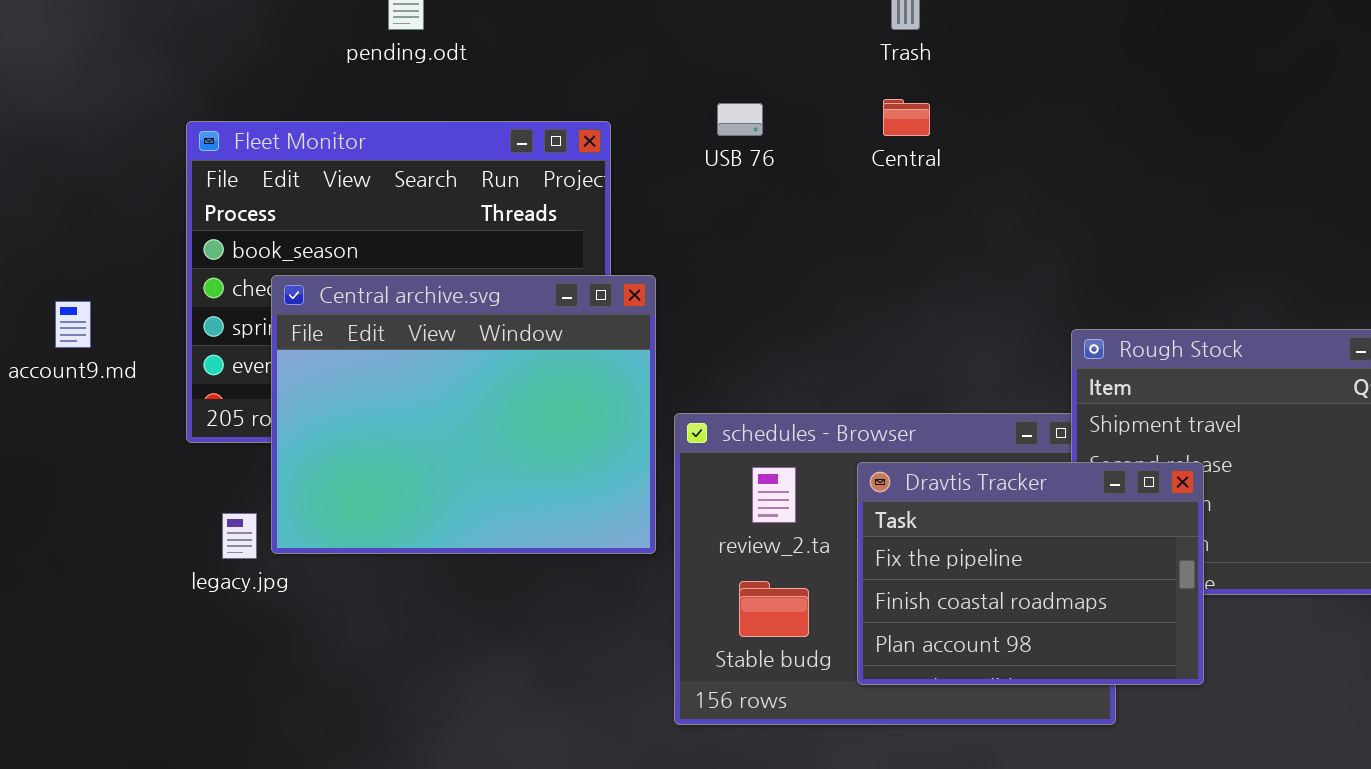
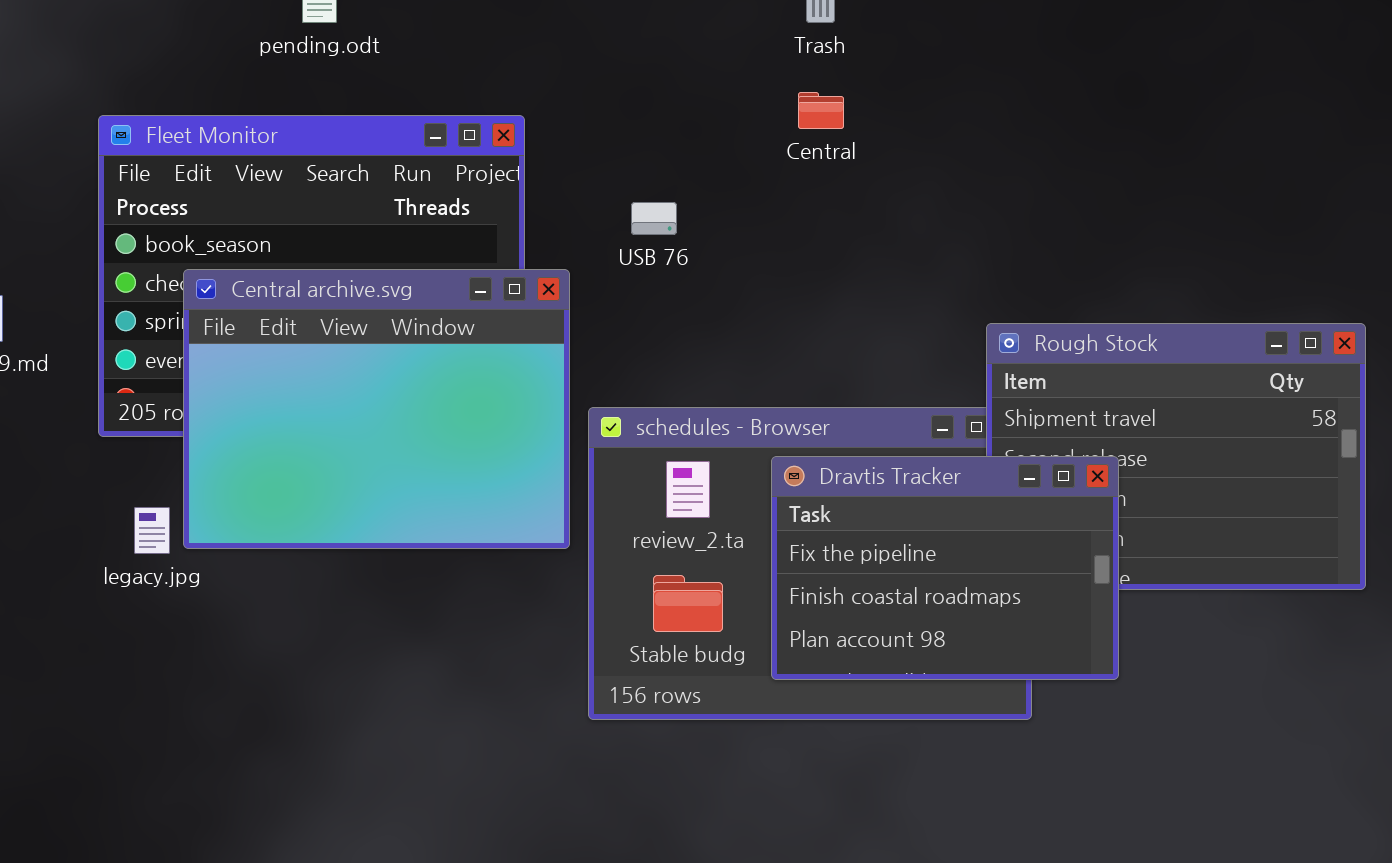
USB 76: [717,103,763,136] -> [631,202,677,235], moved

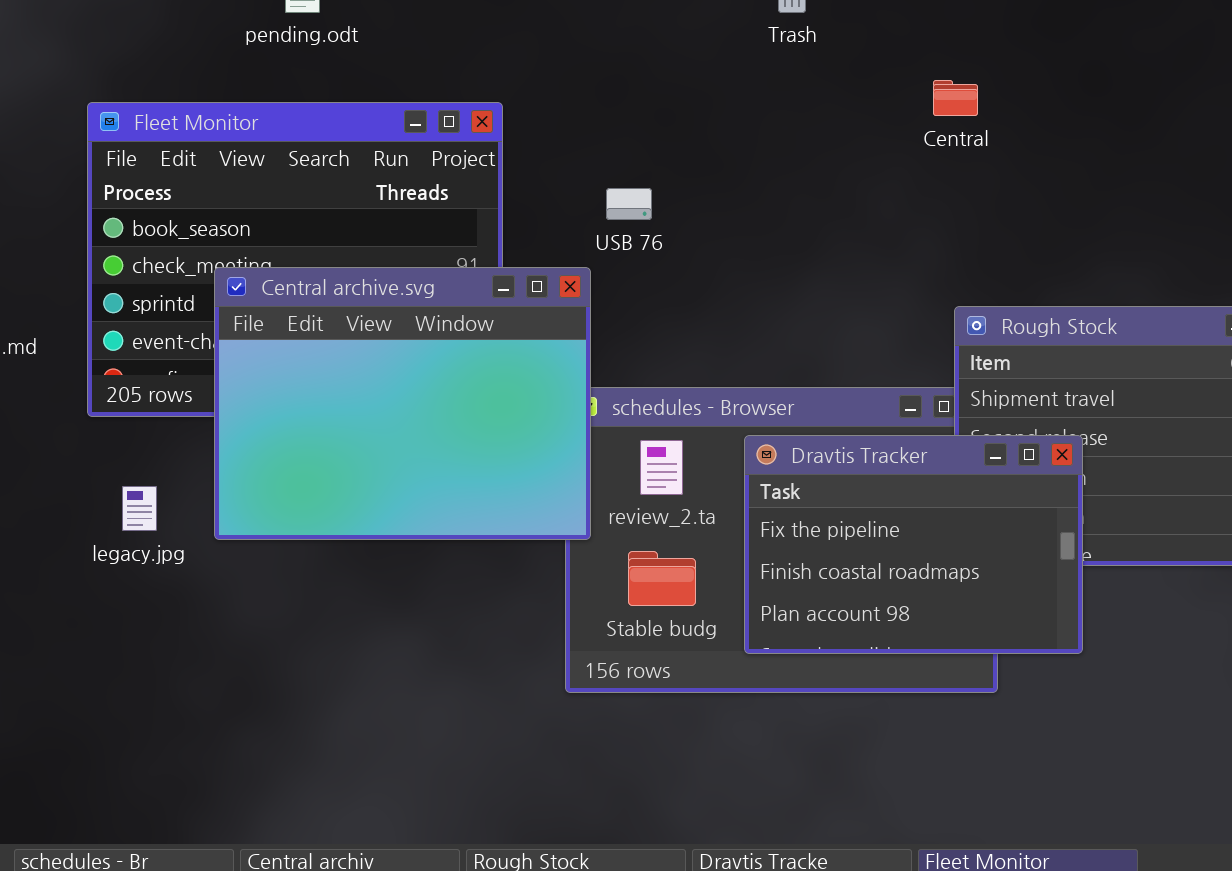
Central: [798,92,844,129] -> [933,80,978,116], moved
Central archive.svg: [183,269,570,549] -> [214,267,591,540], moved

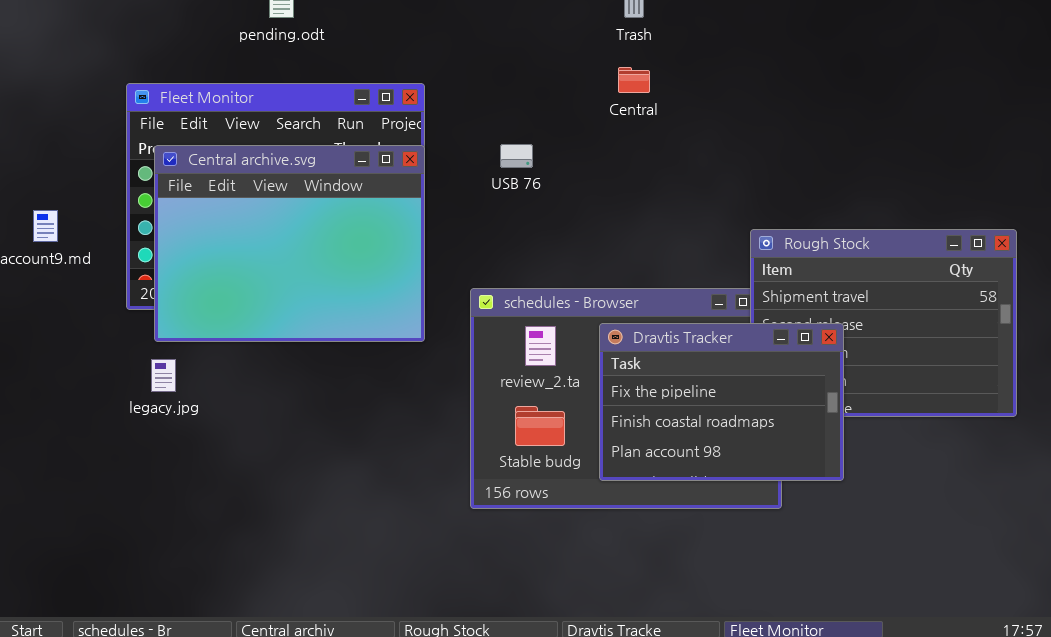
Central: [933,80,978,116] -> [618,67,650,93], moved
Central archive.svg: [214,267,591,540] -> [154,145,425,342], moved

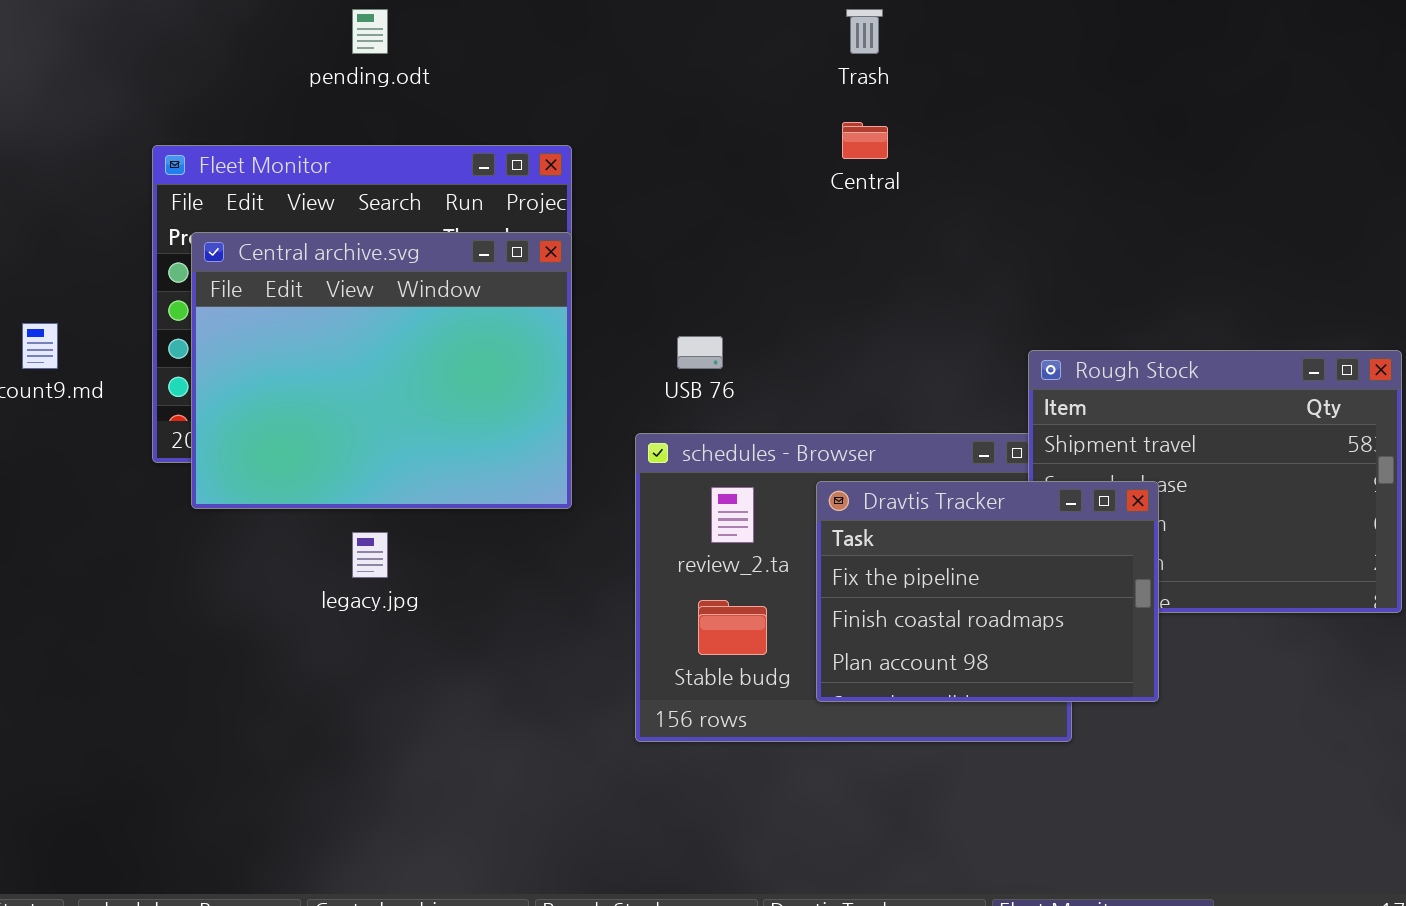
USB 76: [500,144,533,168] -> [677,336,723,369], moved
legacy.jpg: [151,359,176,392] -> [352,532,388,578], moved

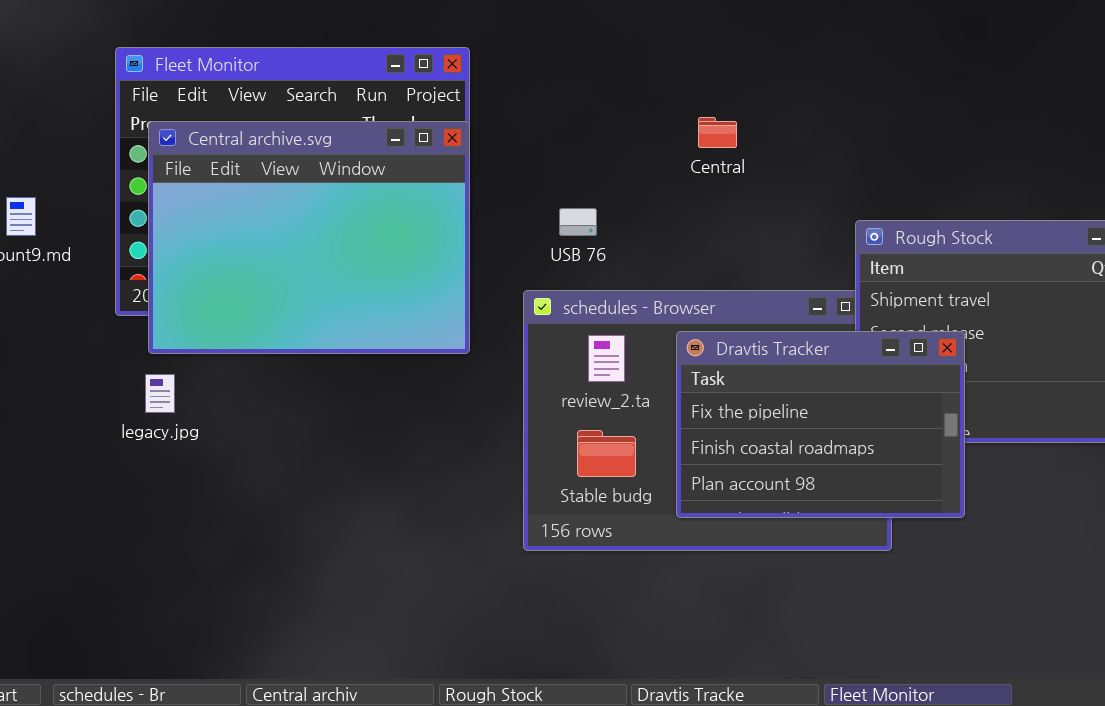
Central: [842,122,888,159] -> [698,117,737,148], moved
legacy.jpg: [352,532,388,578] -> [145,374,175,413], moved

